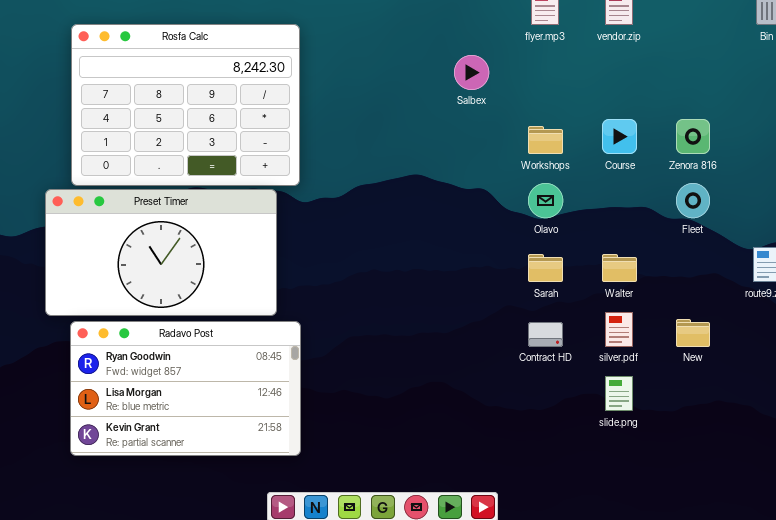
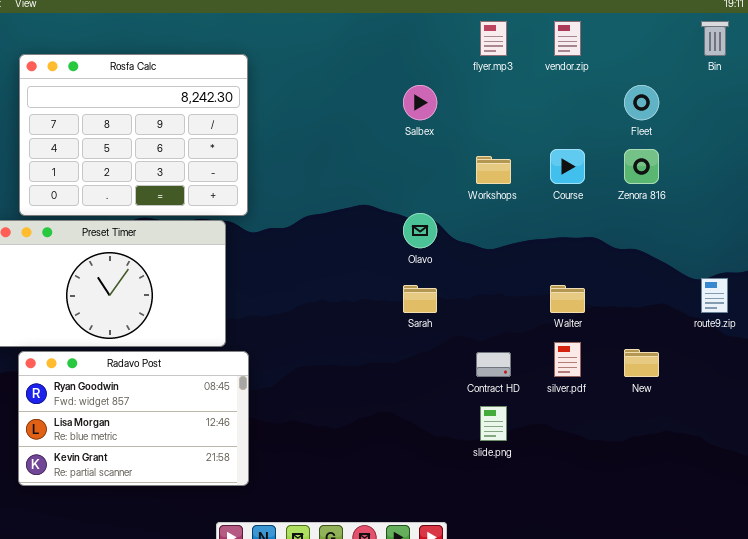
Olavo: [528,183,563,218] -> [403,213,437,248], moved
Fleet: [676,183,710,218] -> [624,85,659,120], moved
Sarah: [528,254,563,282] -> [403,285,437,313], moved
slide.png: [605,376,633,411] -> [480,406,507,441], moved

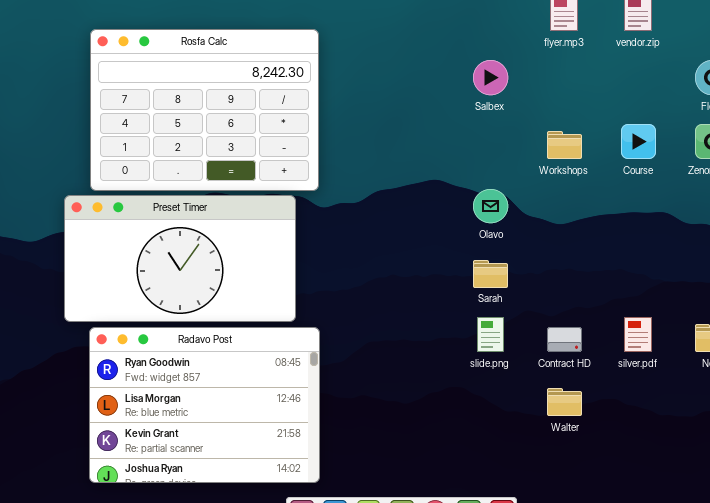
Walter: [550,285,585,313] -> [547,388,582,416], moved
Radavo Post: [18,351,249,486] -> [89,327,320,483], resized
slide.png: [480,406,507,441] -> [477,317,504,352], moved

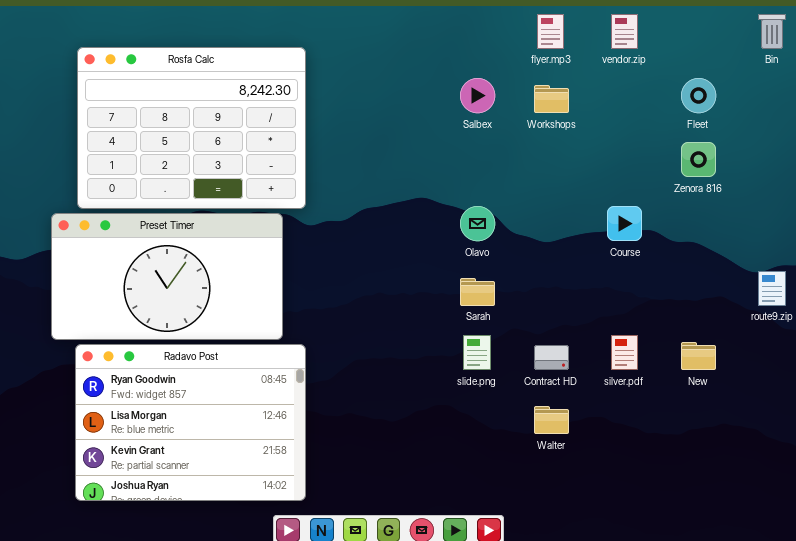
Course: [621,124,656,159] -> [607,206,642,241], moved
Workshops: [547,131,582,159] -> [534,85,569,113], moved

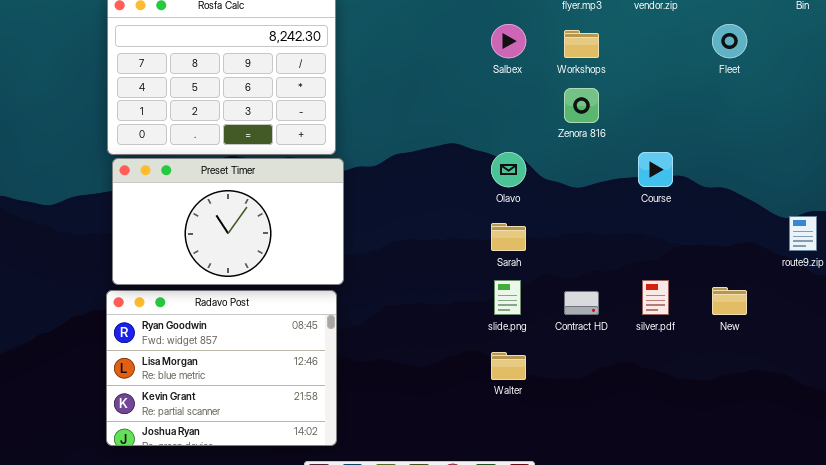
Zenora 816: [681,142,716,177] -> [564,88,599,123], moved
Preset Timer: [51,213,283,340] -> [112,158,344,285], moved
Walter: [534,406,569,434] -> [491,352,526,380], moved

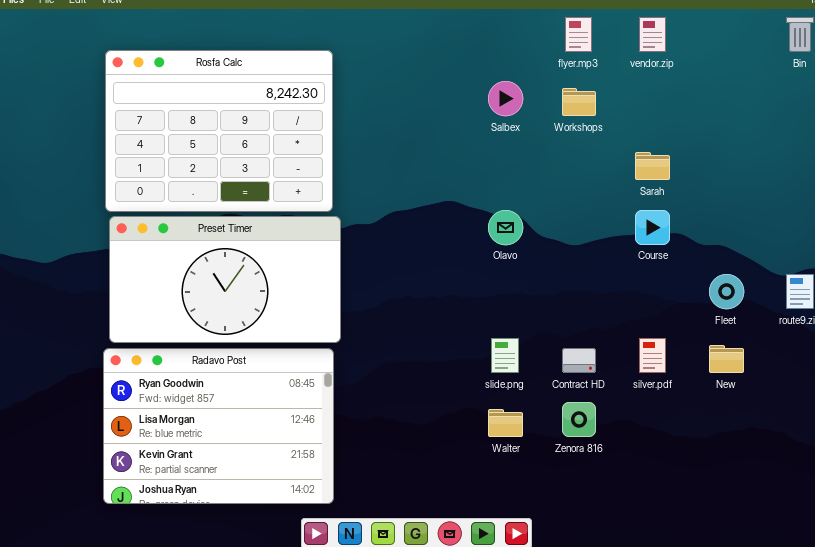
Fleet: [712,24,747,58] -> [709,274,744,309], moved
Zenora 816: [564,88,599,123] -> [562,402,596,437], moved
Sarah: [491,223,526,251] -> [635,152,670,180], moved

